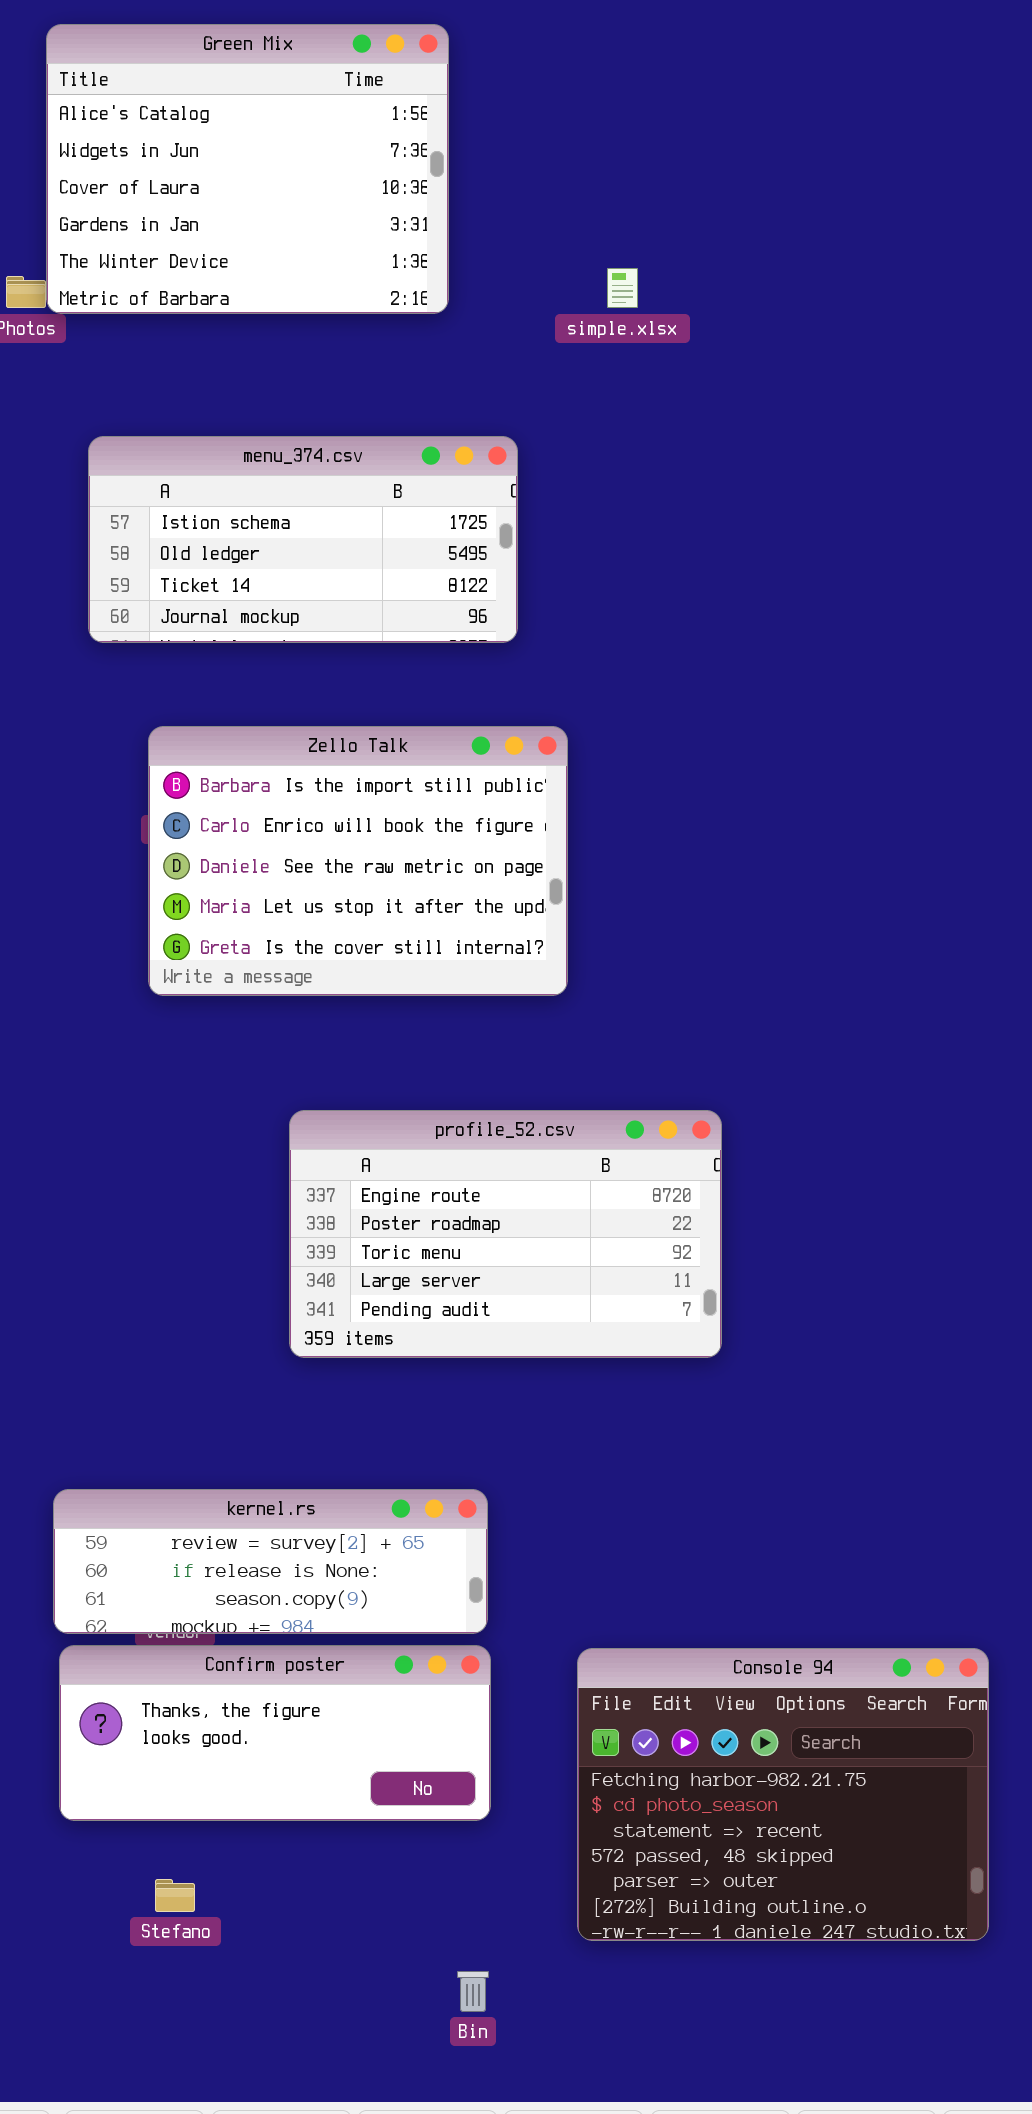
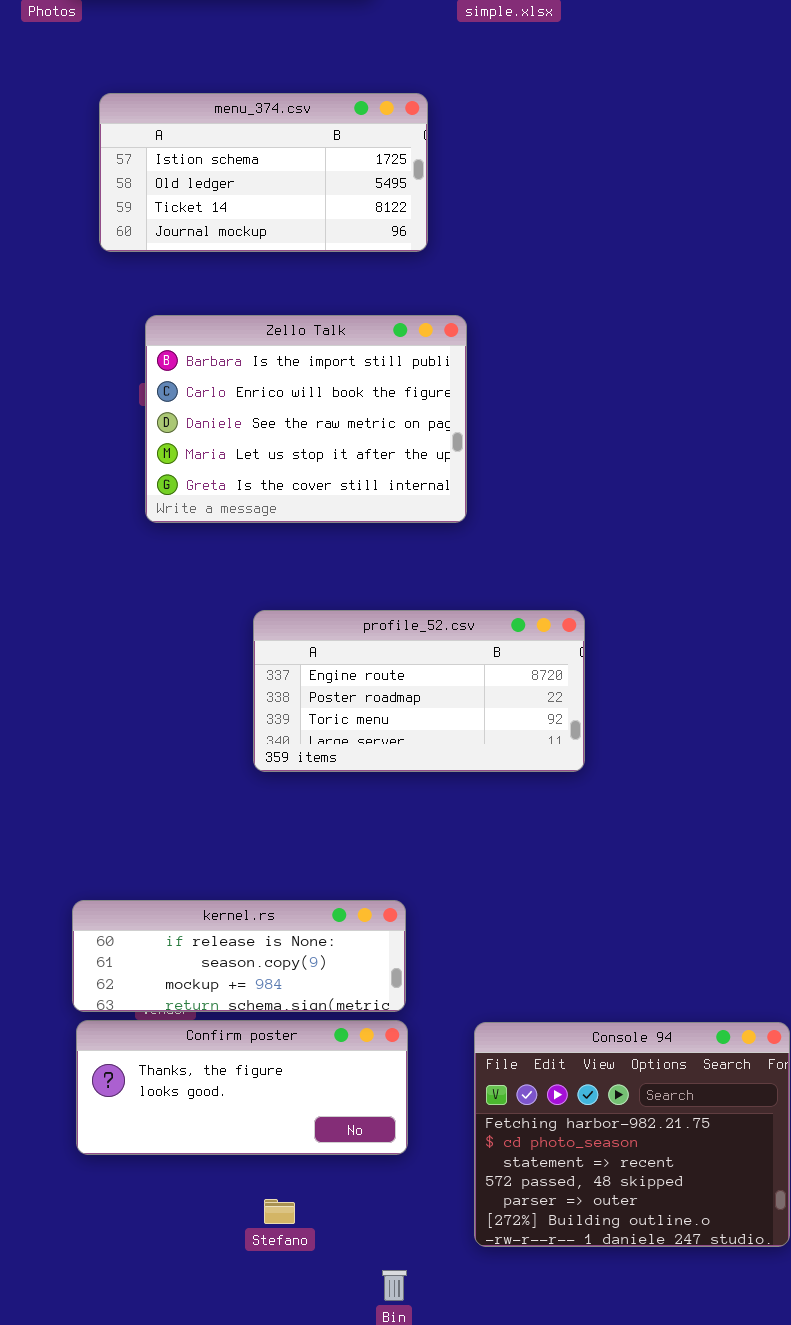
profile_52.csv: [289,1110,722,1358] -> [253,610,585,772], resized
kernel.rs: [53,1489,488,1634] -> [72,900,406,1012], scrolled down 1 row
Stefano: [155,1879,195,1912] -> [264,1199,295,1224], moved

